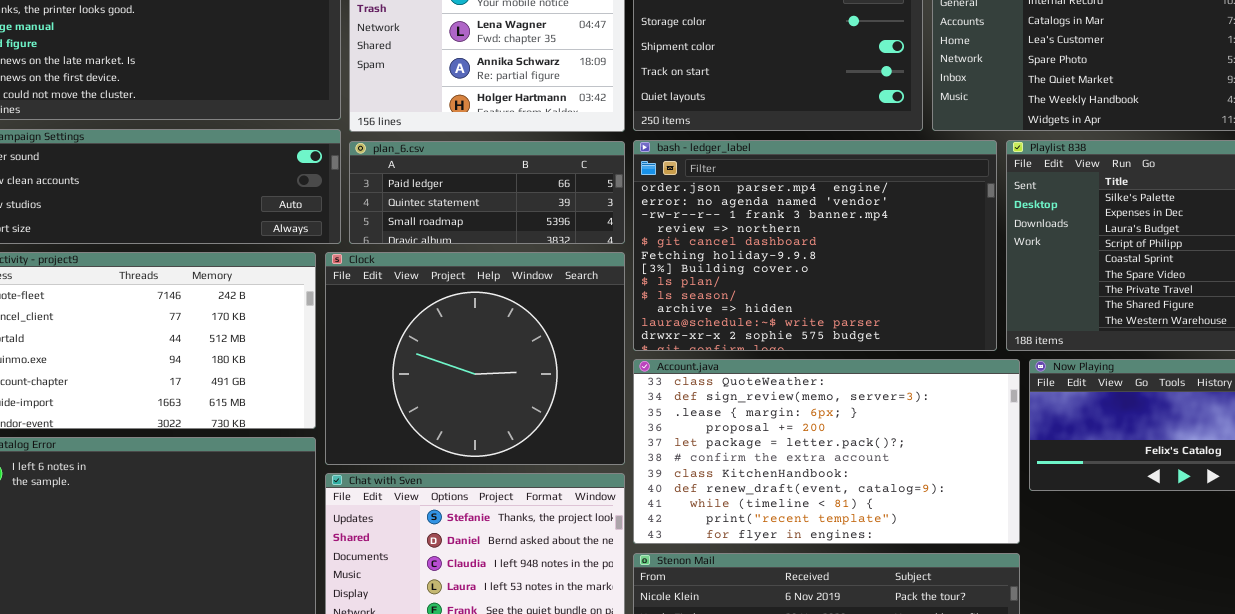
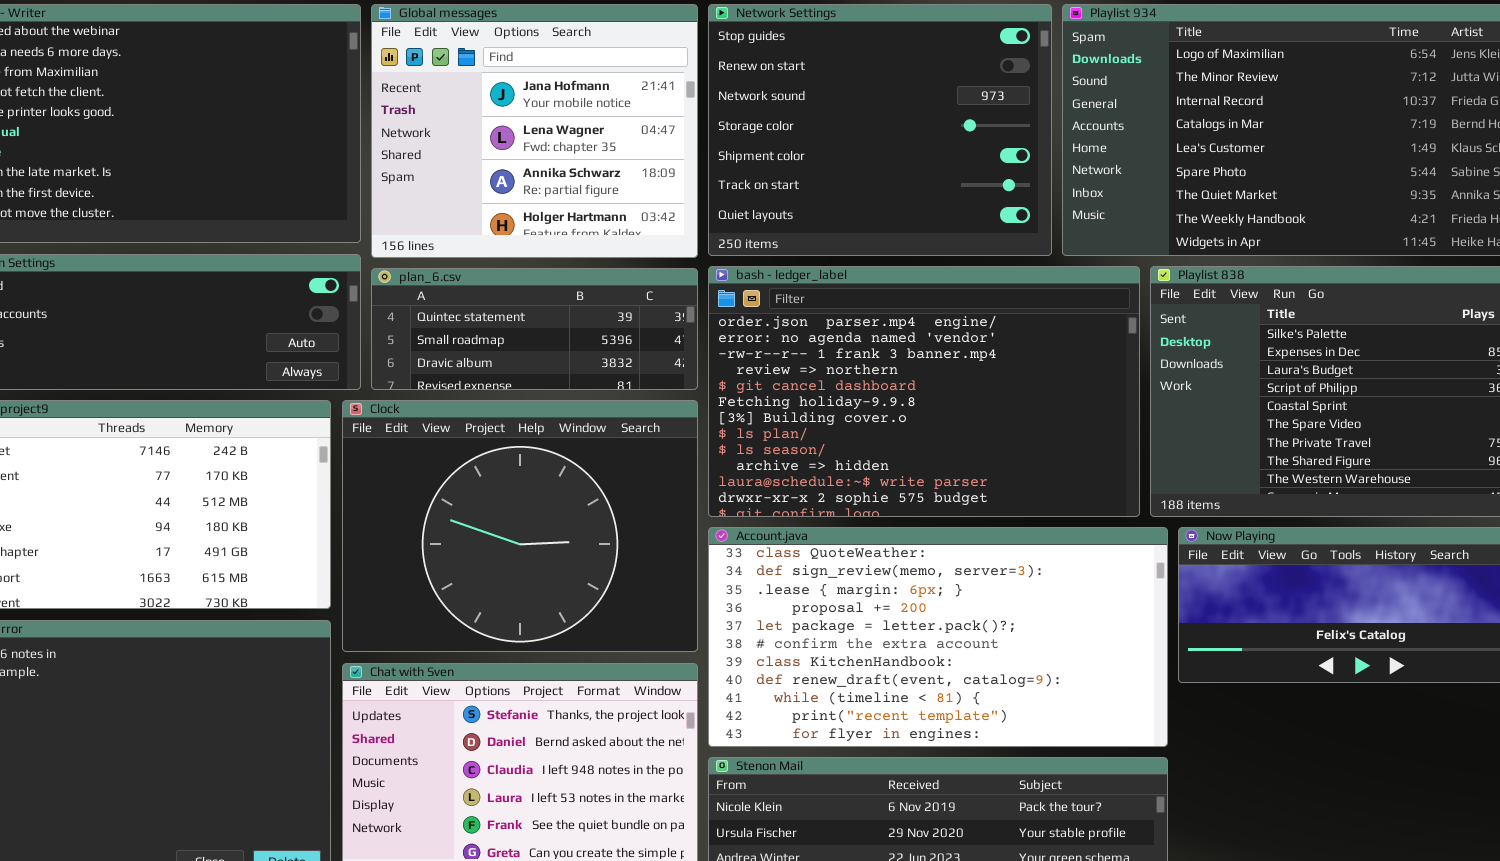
plan_6.csv: [349,141,625,244] -> [371,268,698,390], scrolled down 1 row

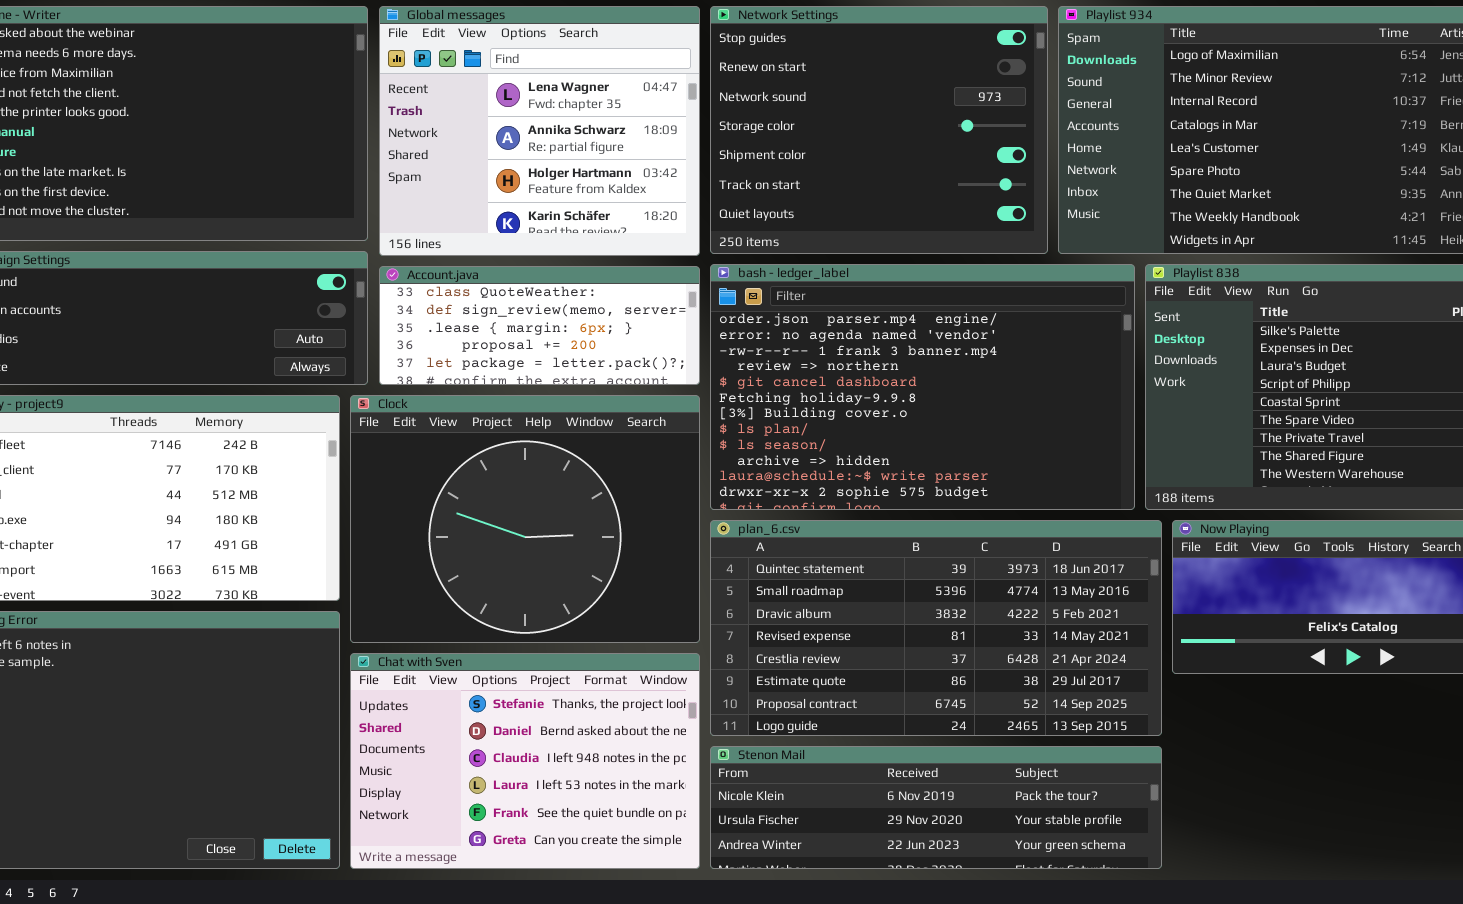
Global messages: [371,4,698,258] -> [379,6,700,256], scrolled down 1 row
plan_6.csv: [371,268,698,390] -> [710,520,1162,736], moved, resized
Account.java: [708,527,1168,747] -> [379,266,700,385], moved, resized

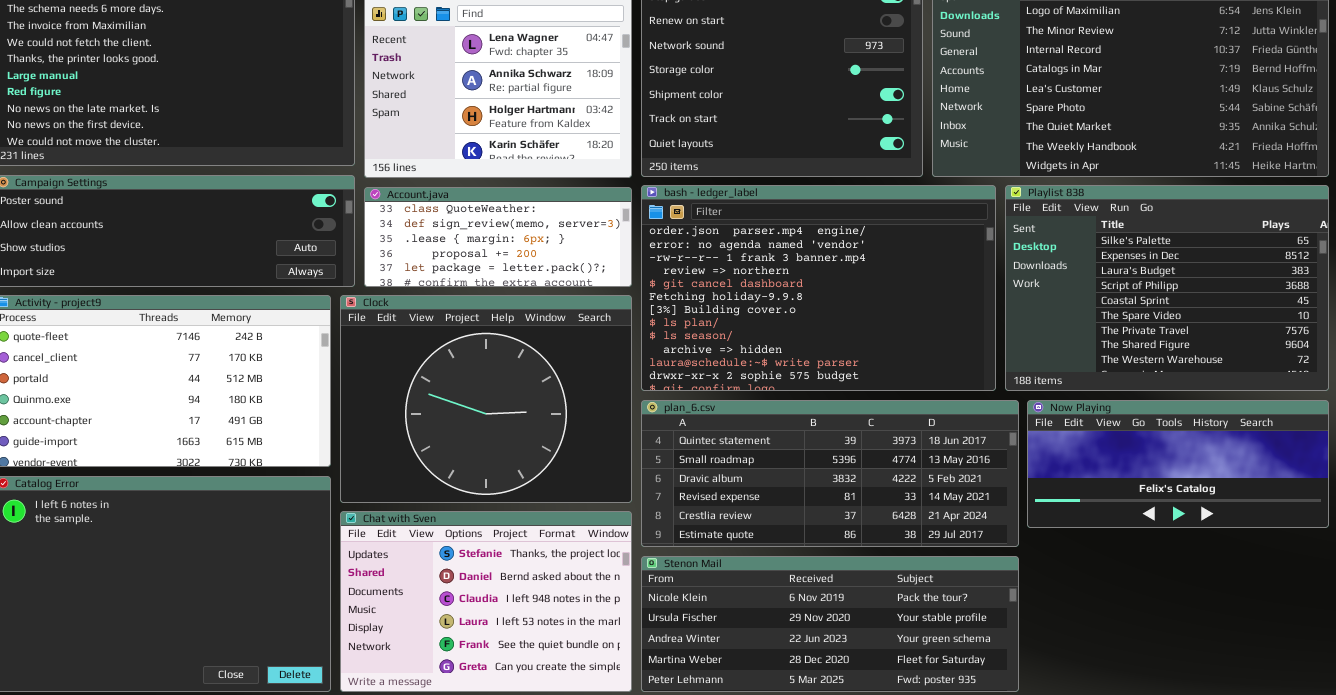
plan_6.csv: [710,520,1162,736] -> [641,400,1019,547], resized
Stenon Mail: [710,746,1162,869] -> [641,556,1019,692], resized

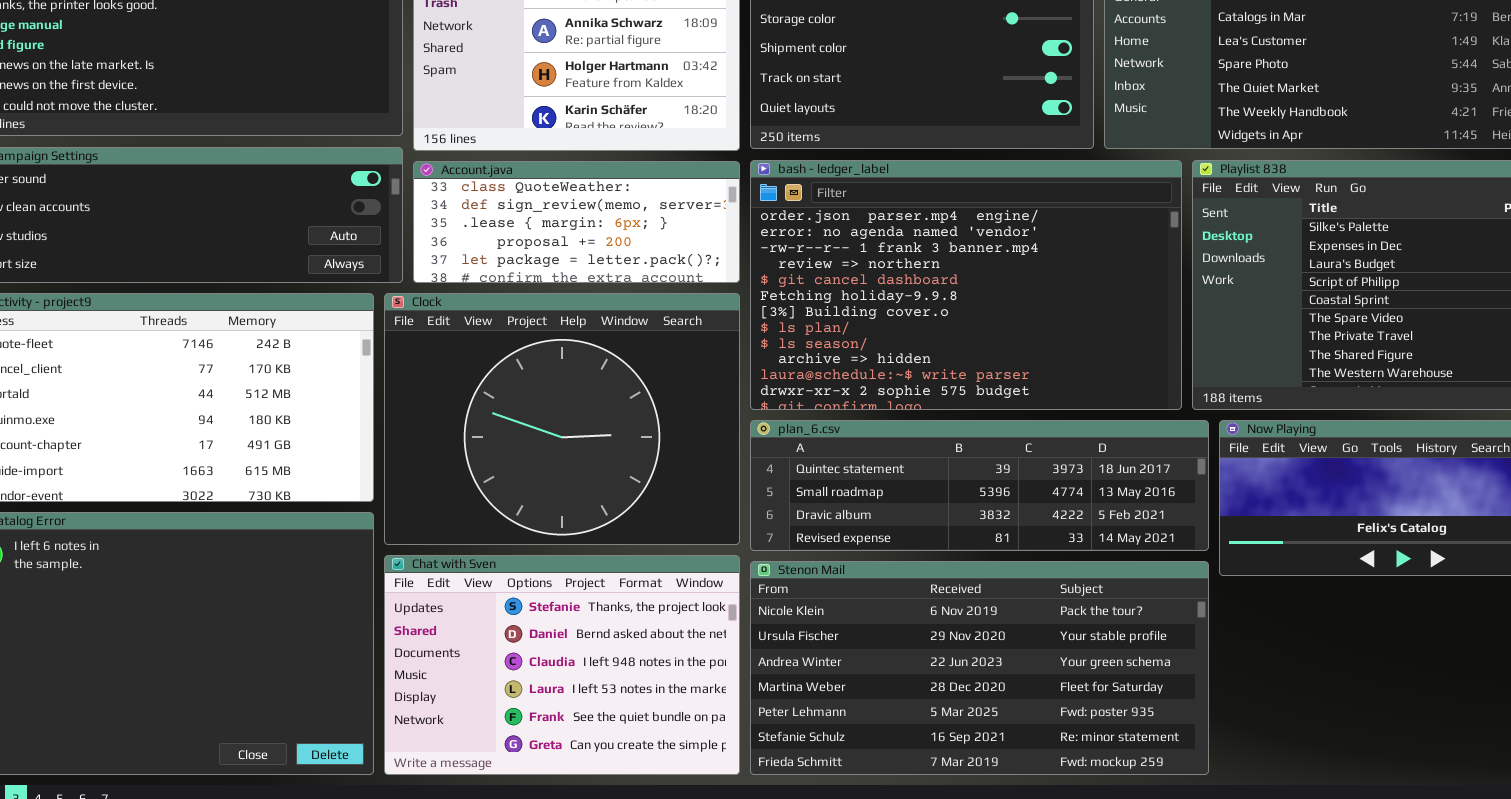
plan_6.csv: [641,400,1019,547] -> [750,420,1209,551], resized
Stenon Mail: [641,556,1019,692] -> [750,561,1209,775], resized

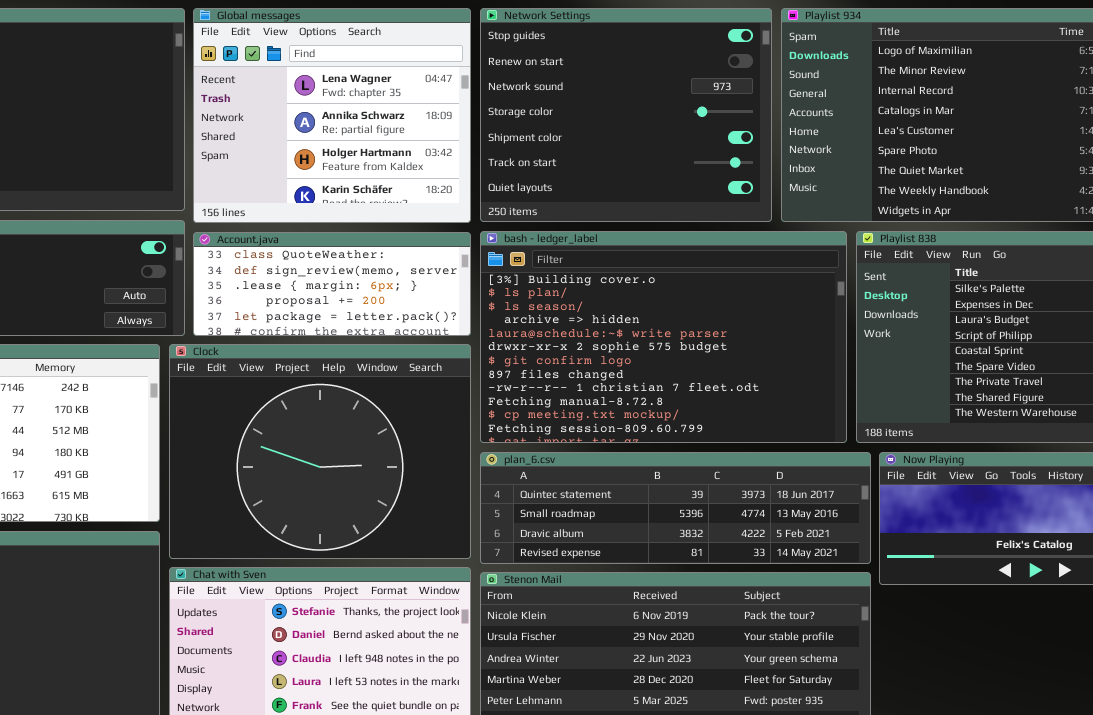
bash - ledger_label: [750,160,1182,410] -> [480,231,847,443], scrolled down 6 rows

